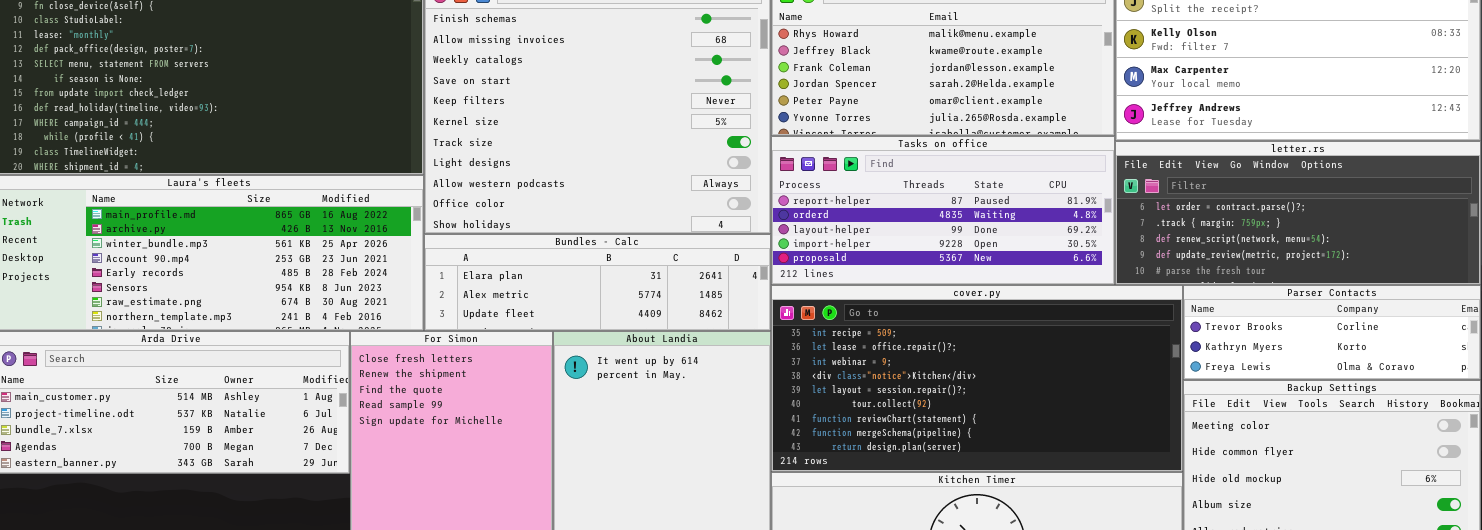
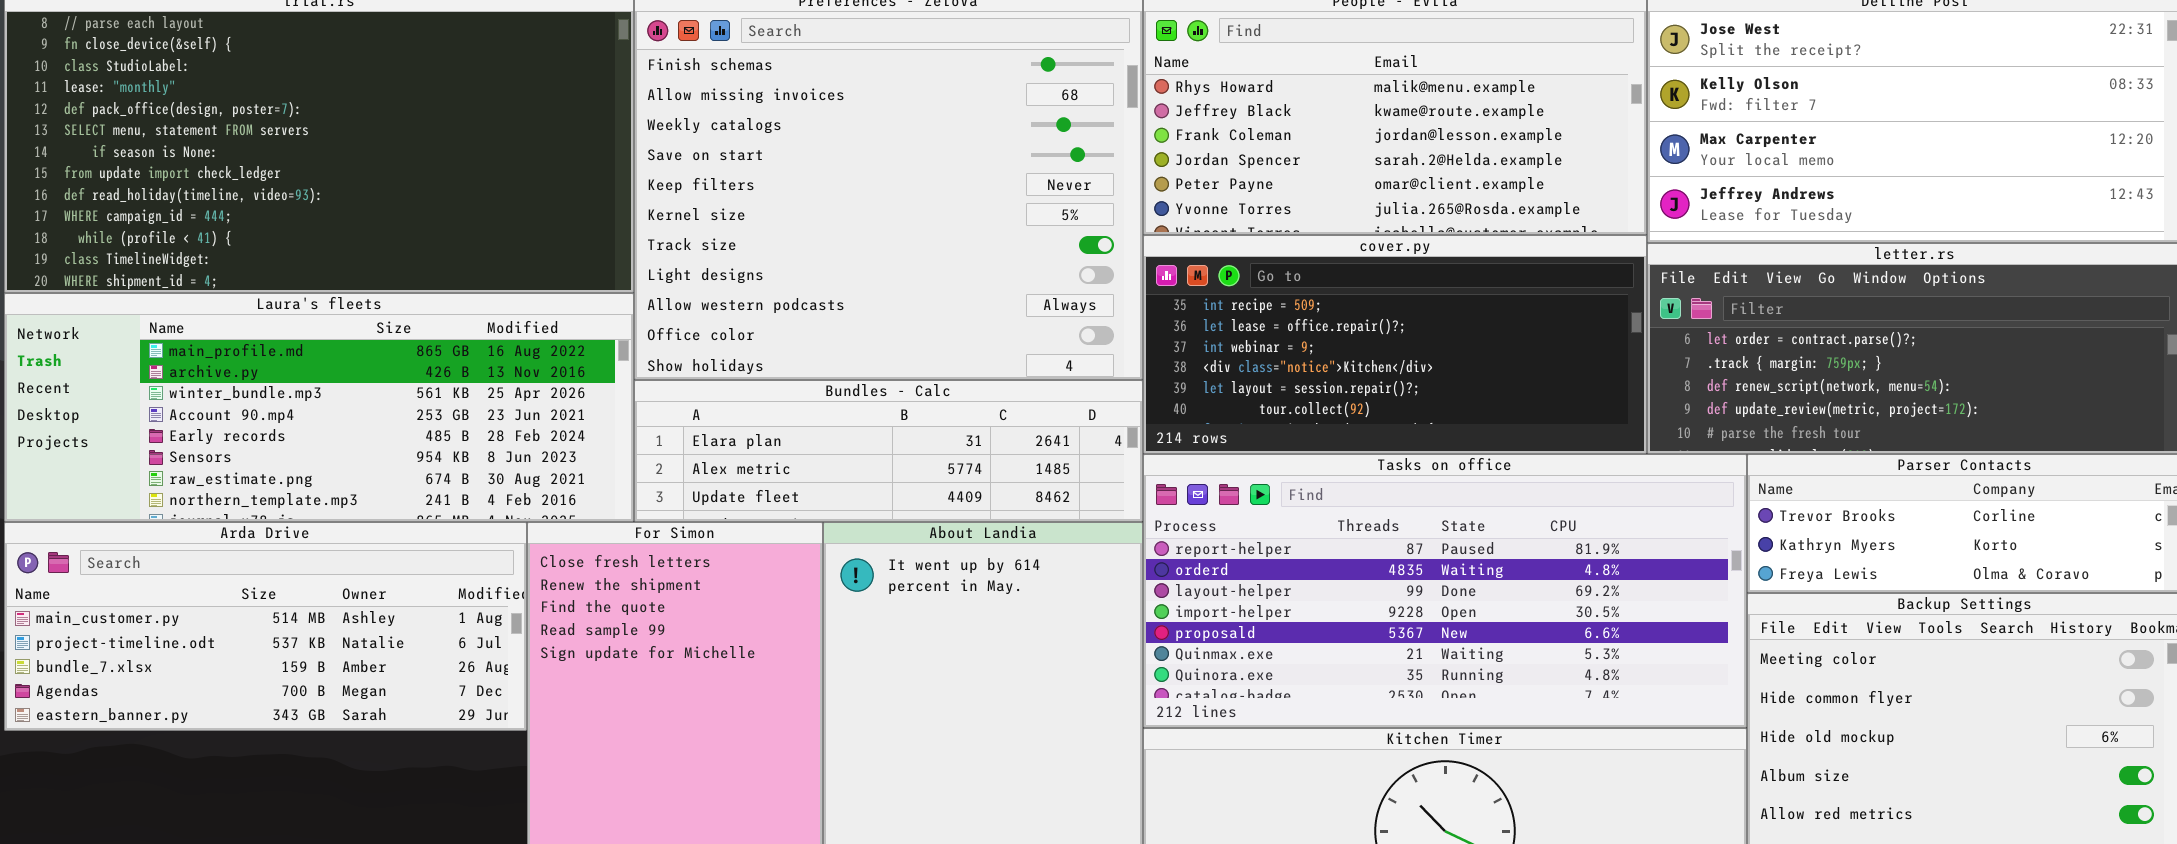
Tasks on office: [771,136,1115,285] -> [1143,454,1747,728], moved, resized
cover.py: [771,285,1183,472] -> [1143,235,1647,454], moved, resized

